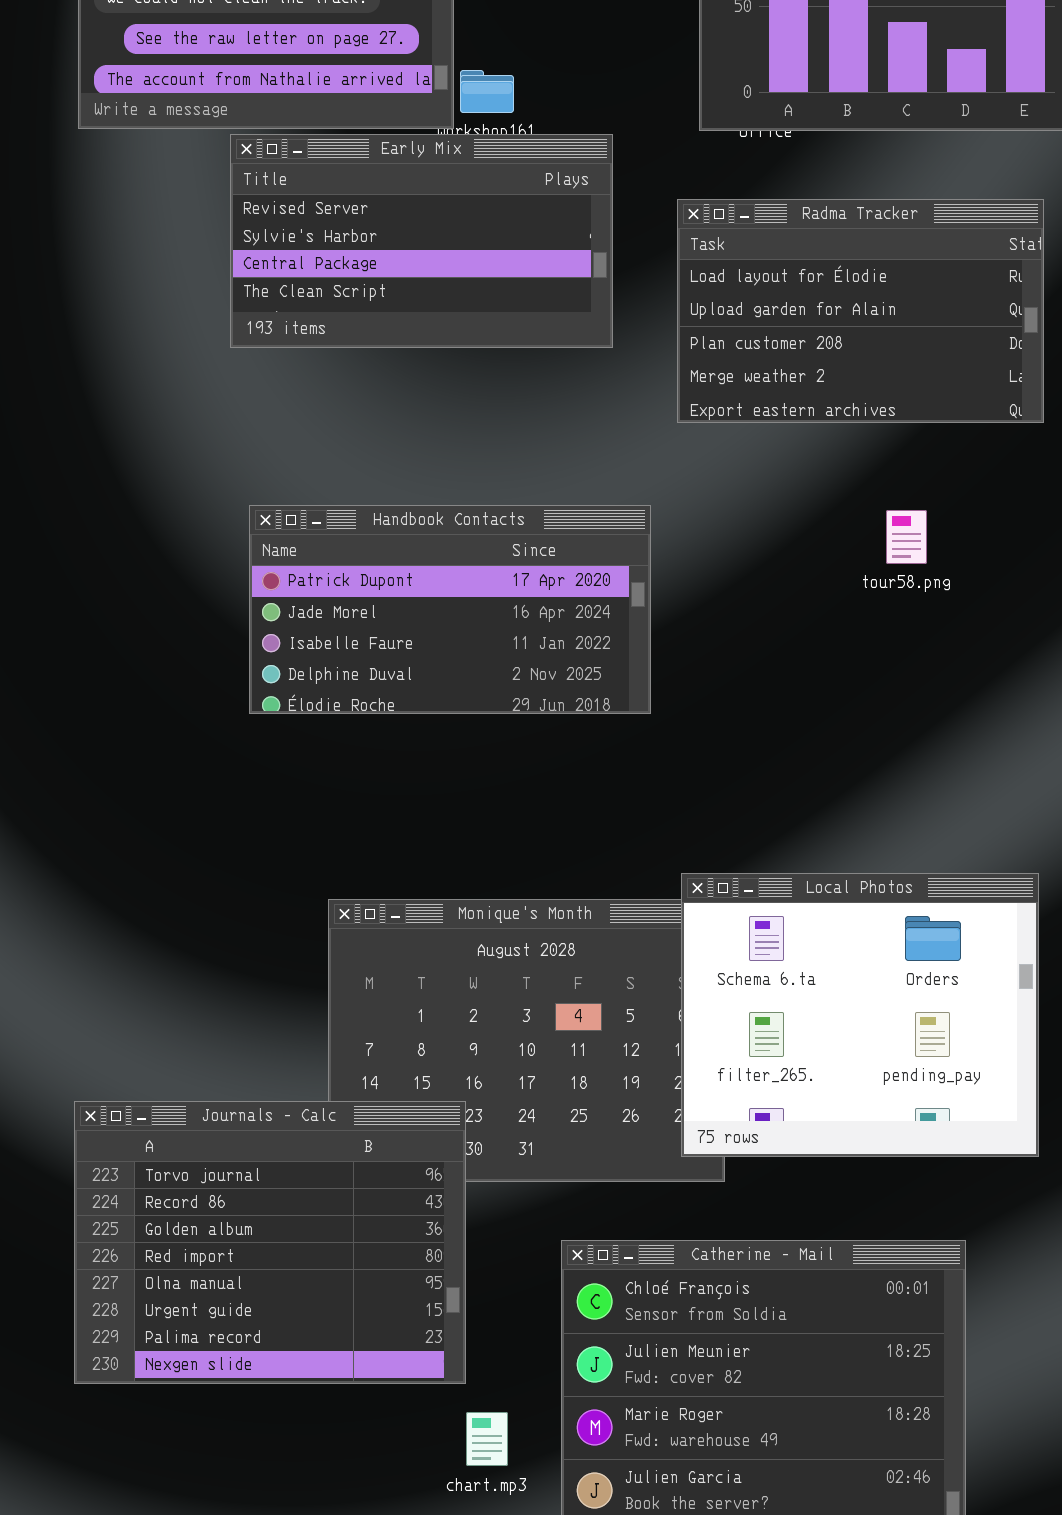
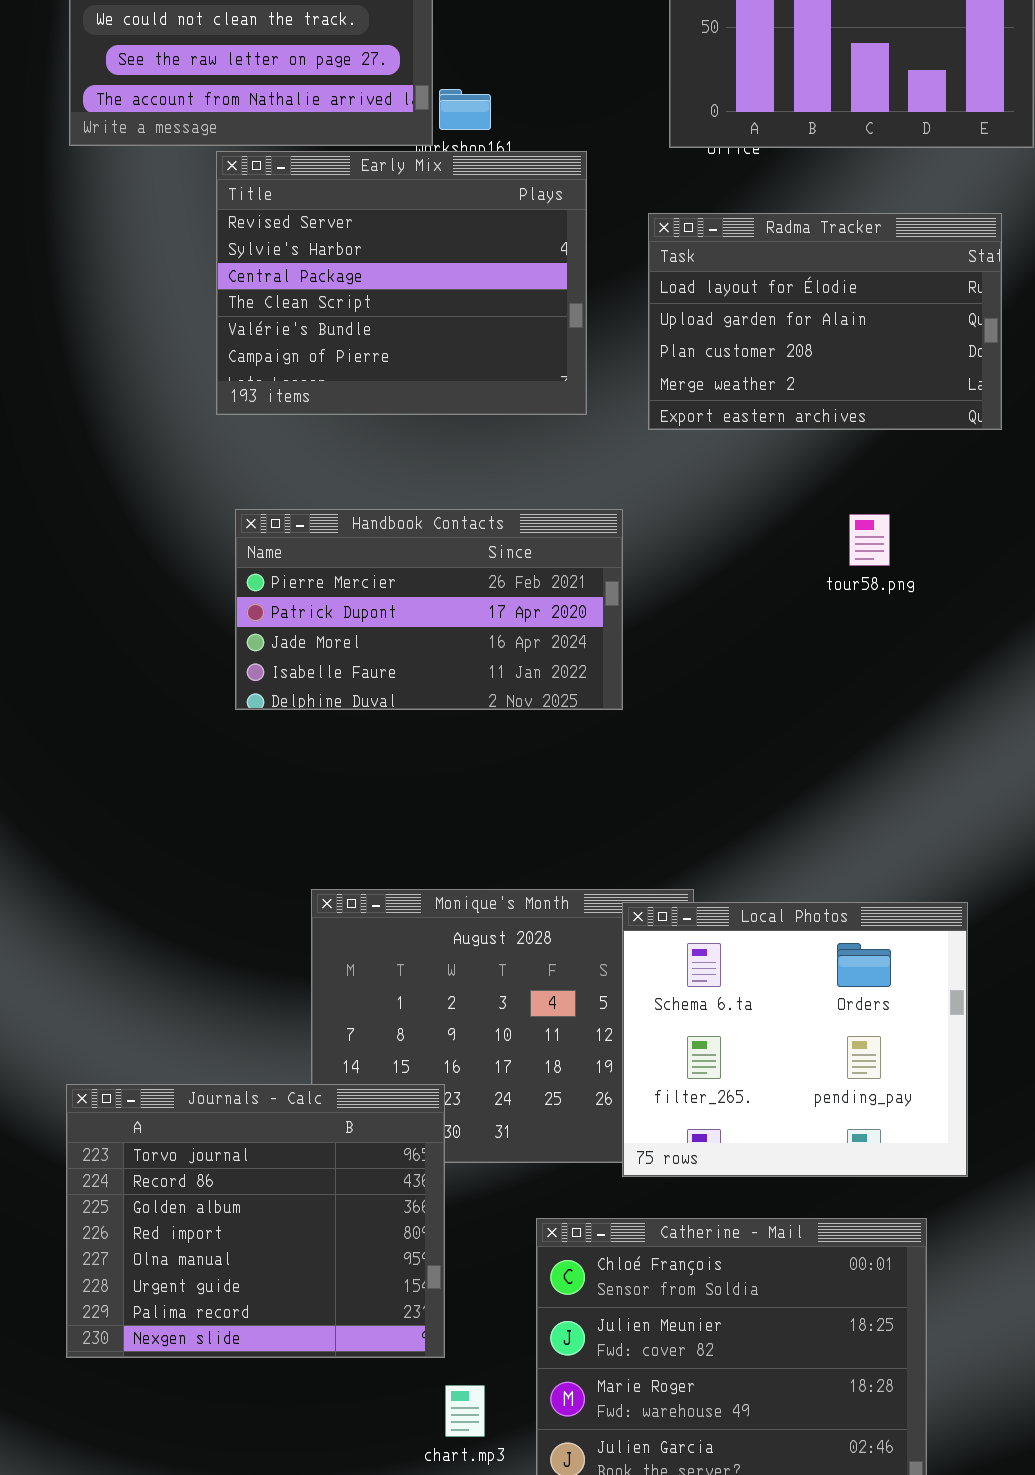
Early Mix: [230,134,613,348] -> [216,151,587,415], resized
Handbook Contacts: [249,505,651,714] -> [235,509,623,710], scrolled up 1 row
Local Photos: [681,873,1039,1157] -> [622,902,968,1177], moved

